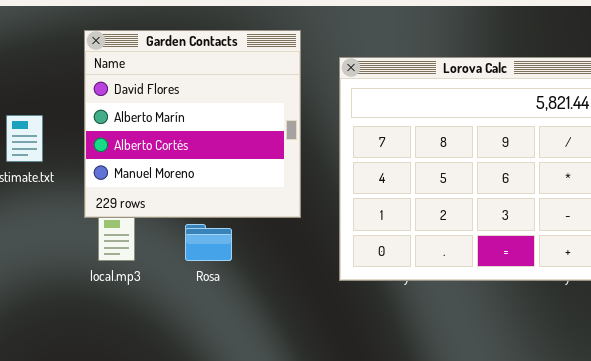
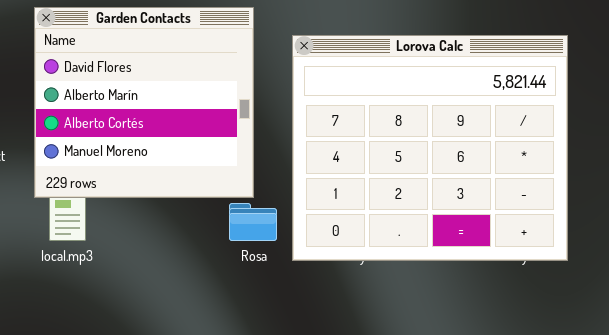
Rosa: [185,224,232,261] -> [229,203,277,241], moved

